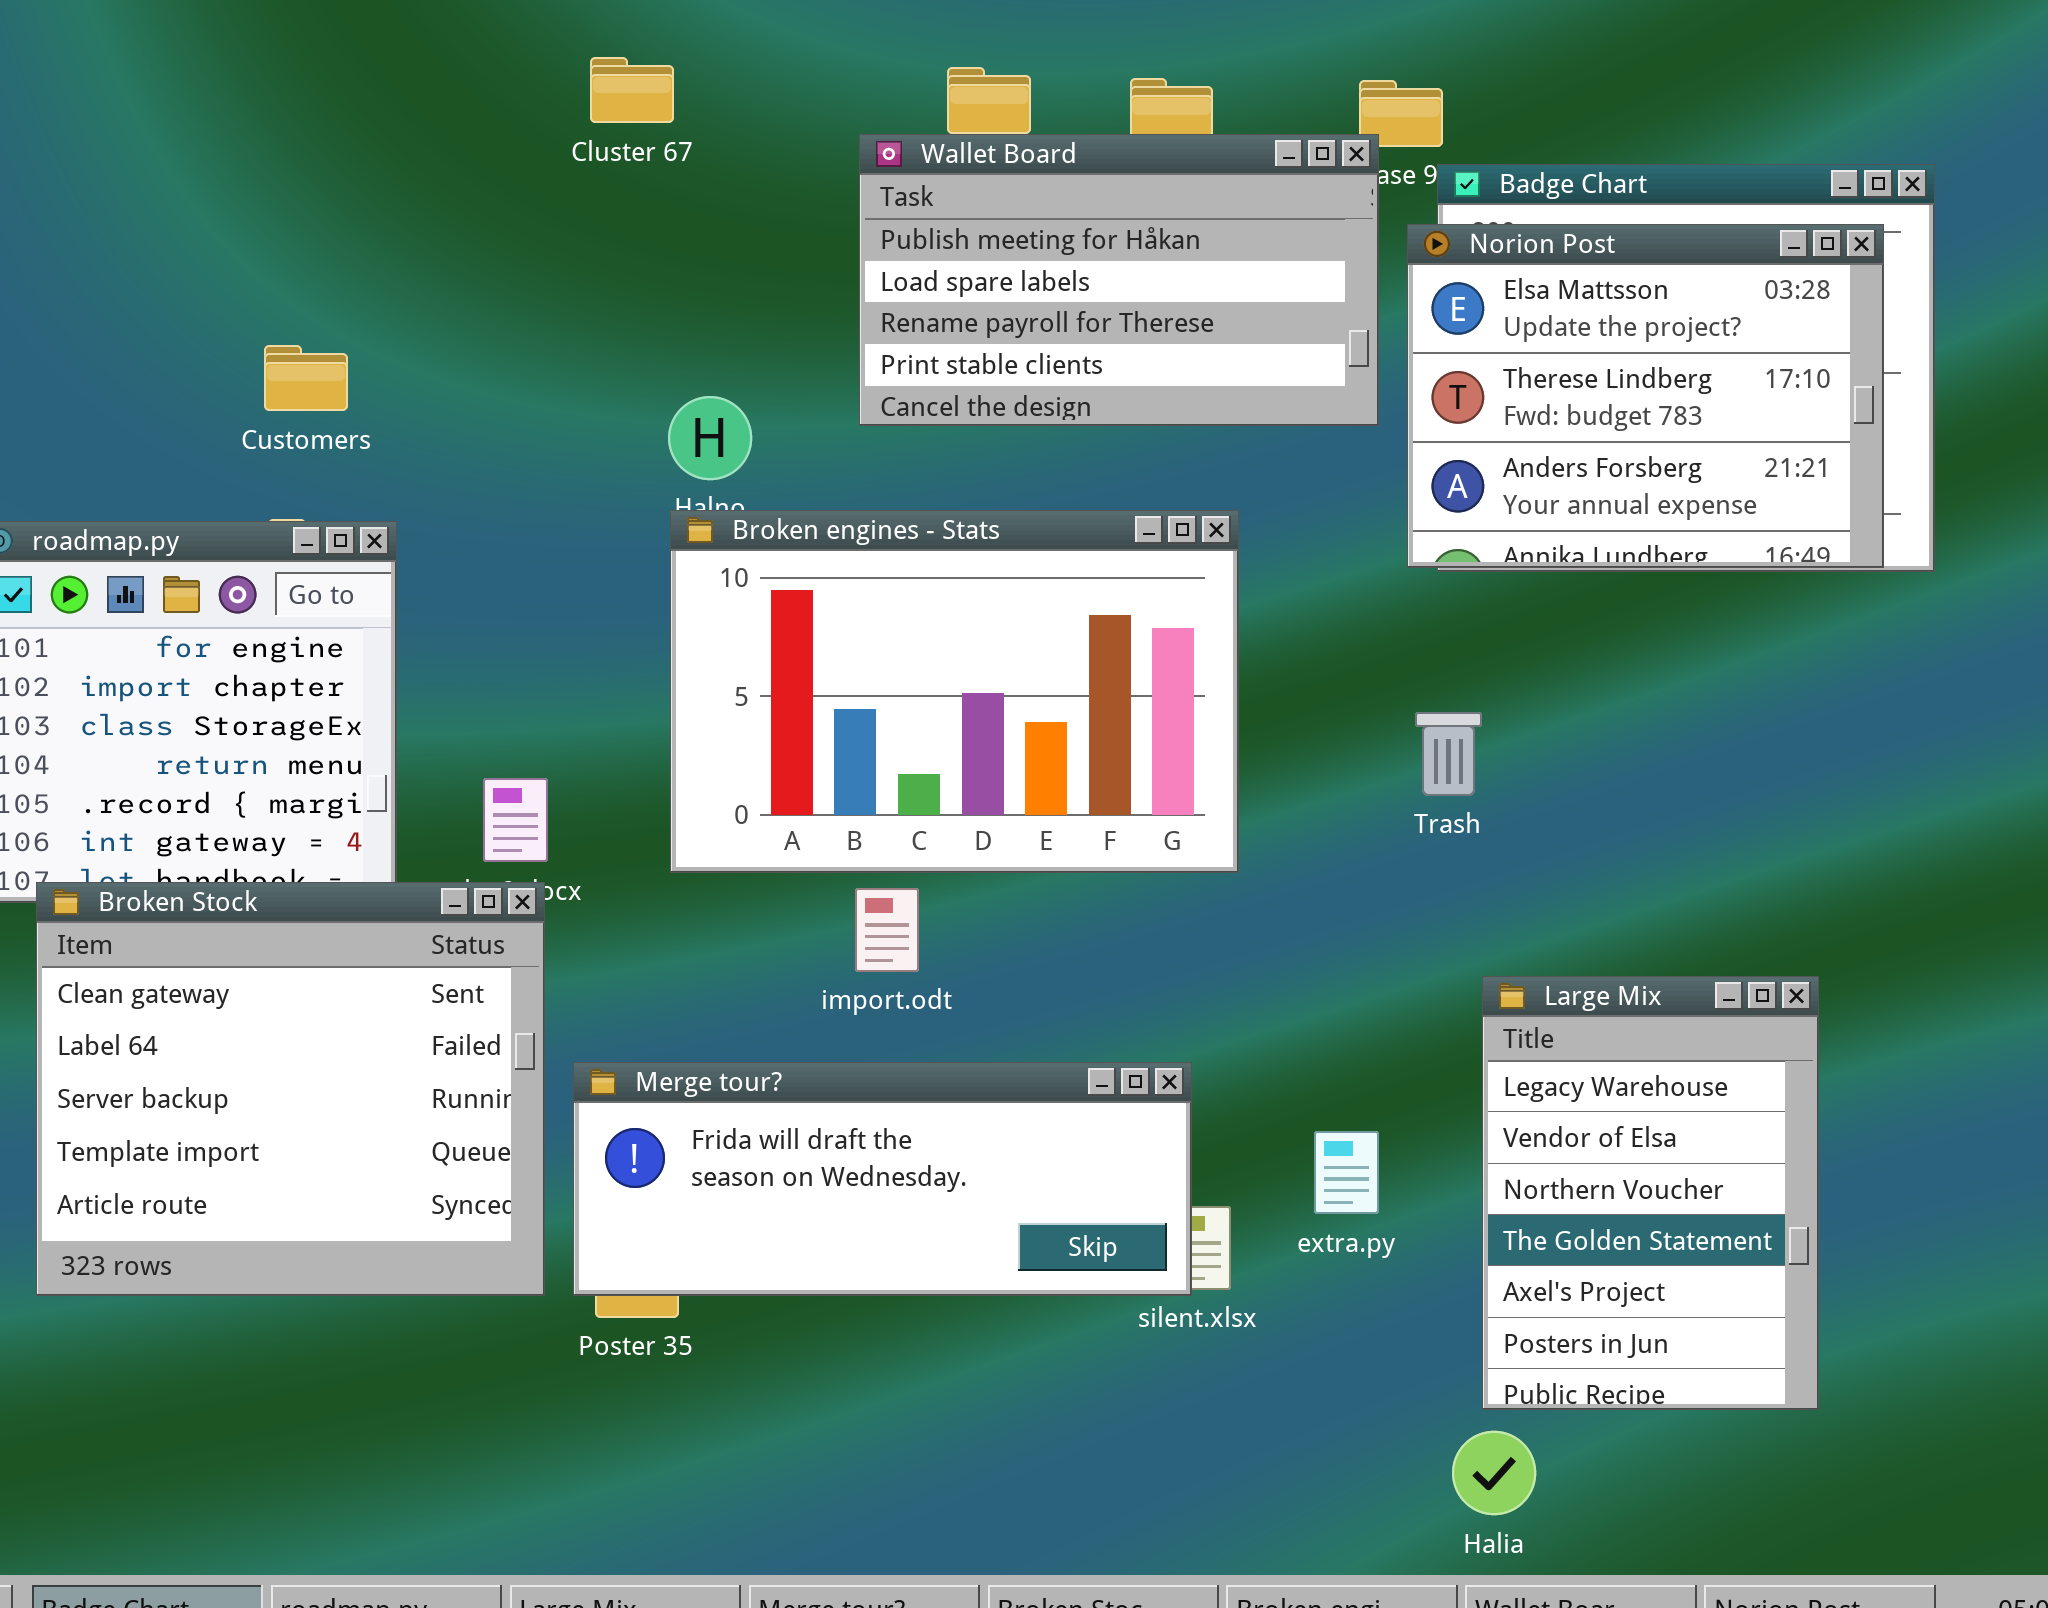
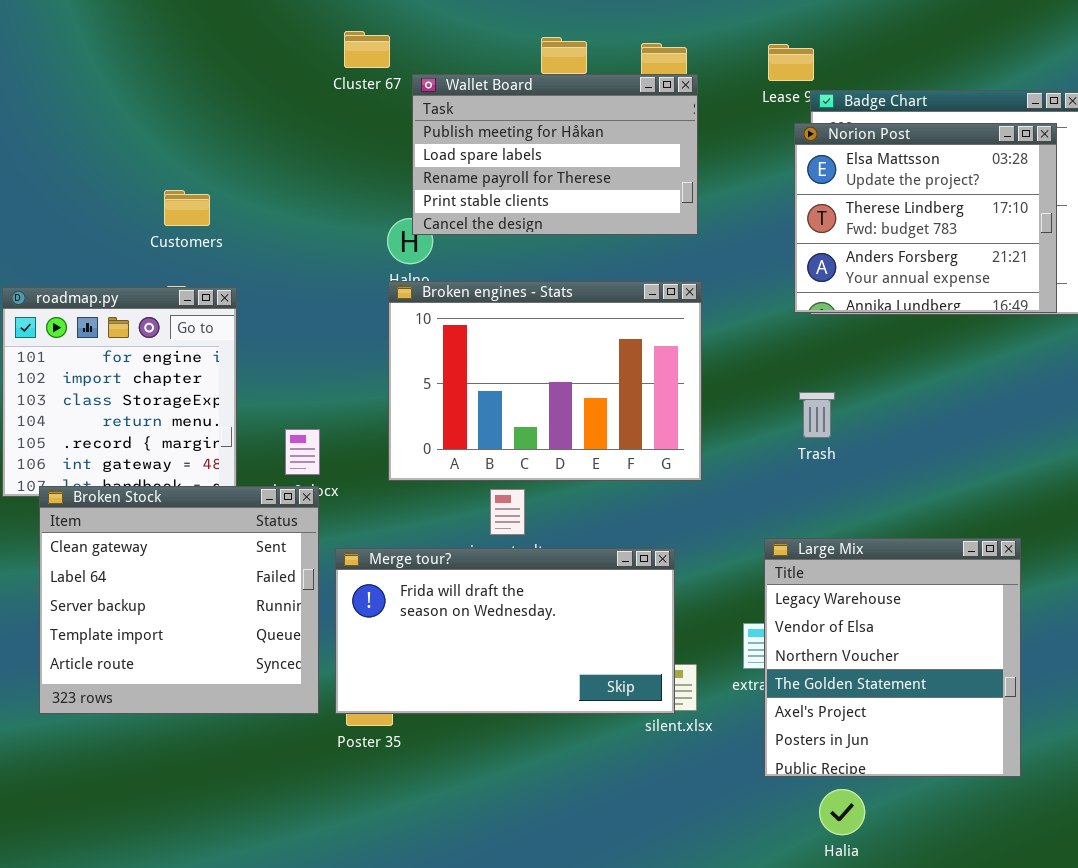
Wallet Board: [859,134,1379,426] -> [412,74,698,235], moved
Large Mix: [1482,976,1819,1410] -> [764,538,1021,777], resized
Merge tour?: [573,1062,1192,1296] -> [335,548,675,714], resized

